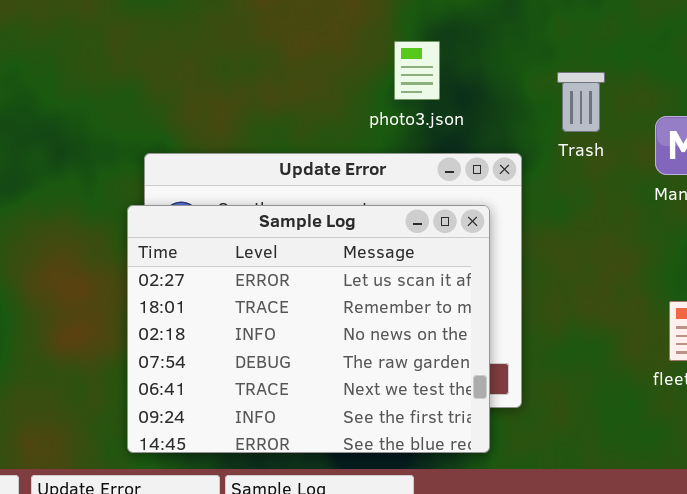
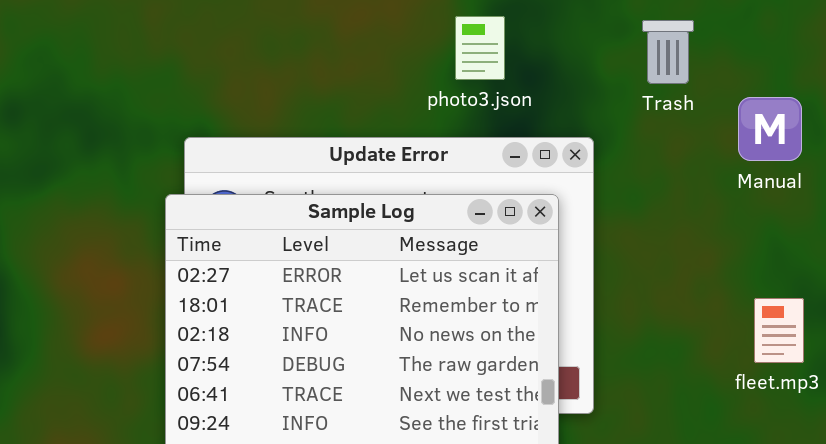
Trash: [557,72,605,132] -> [642,20,694,84], moved

